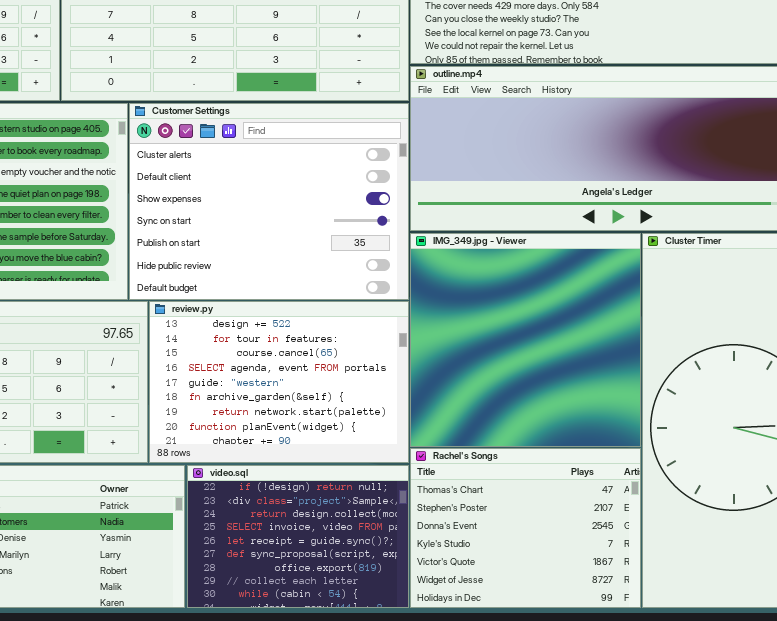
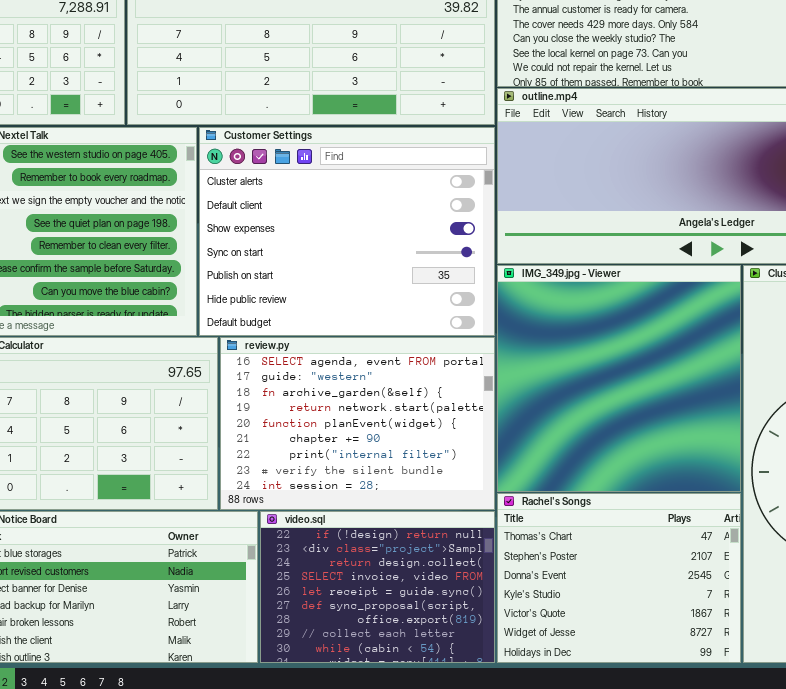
review.py: [149,301,409,463] -> [220,337,495,510], scrolled down 3 rows

